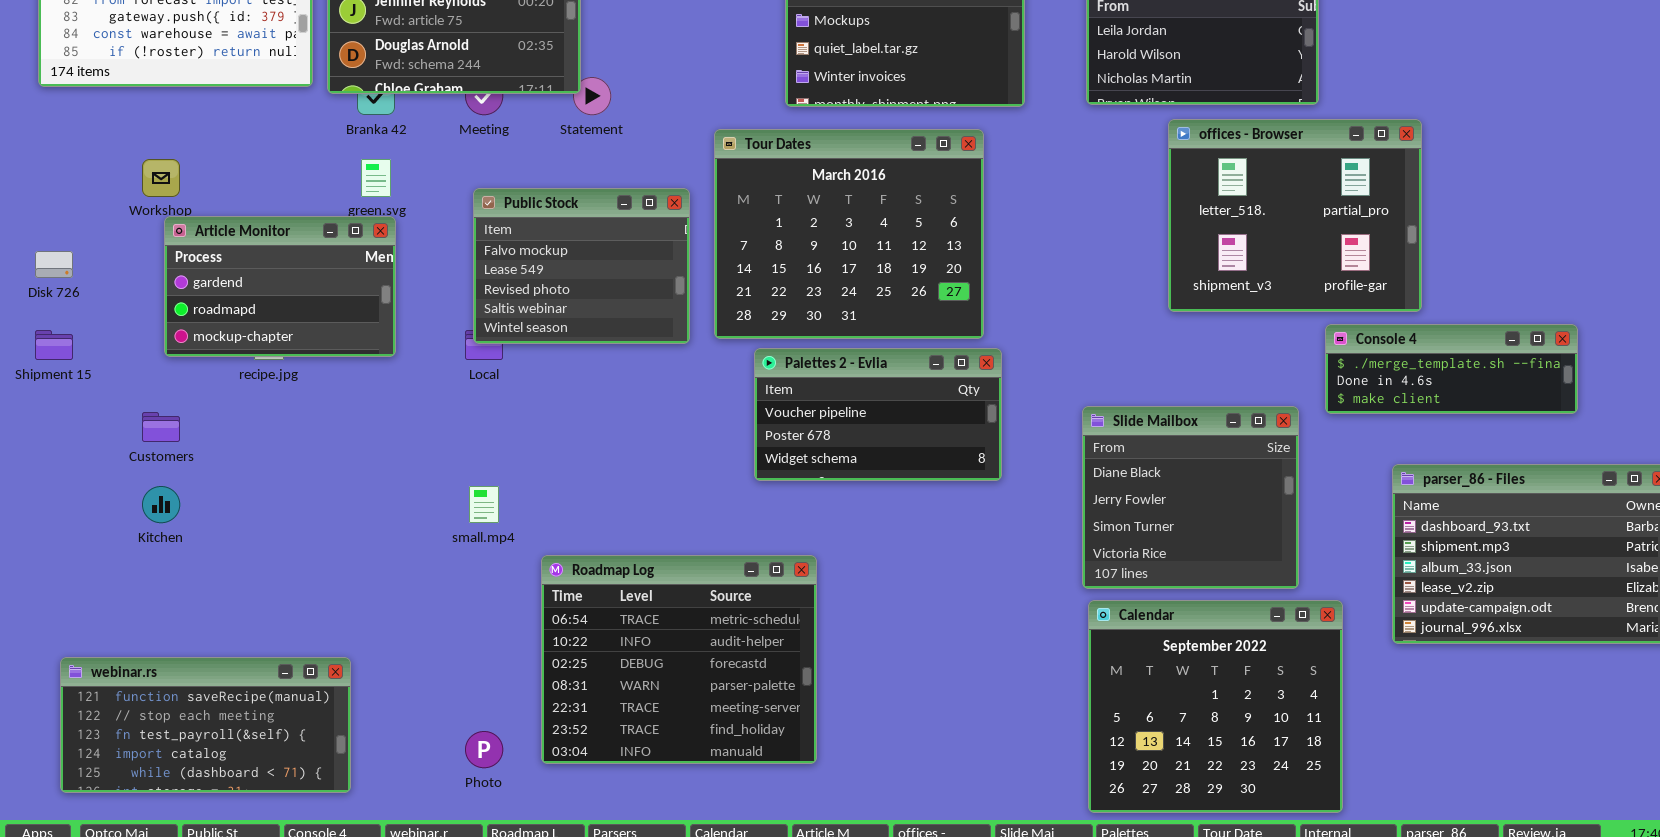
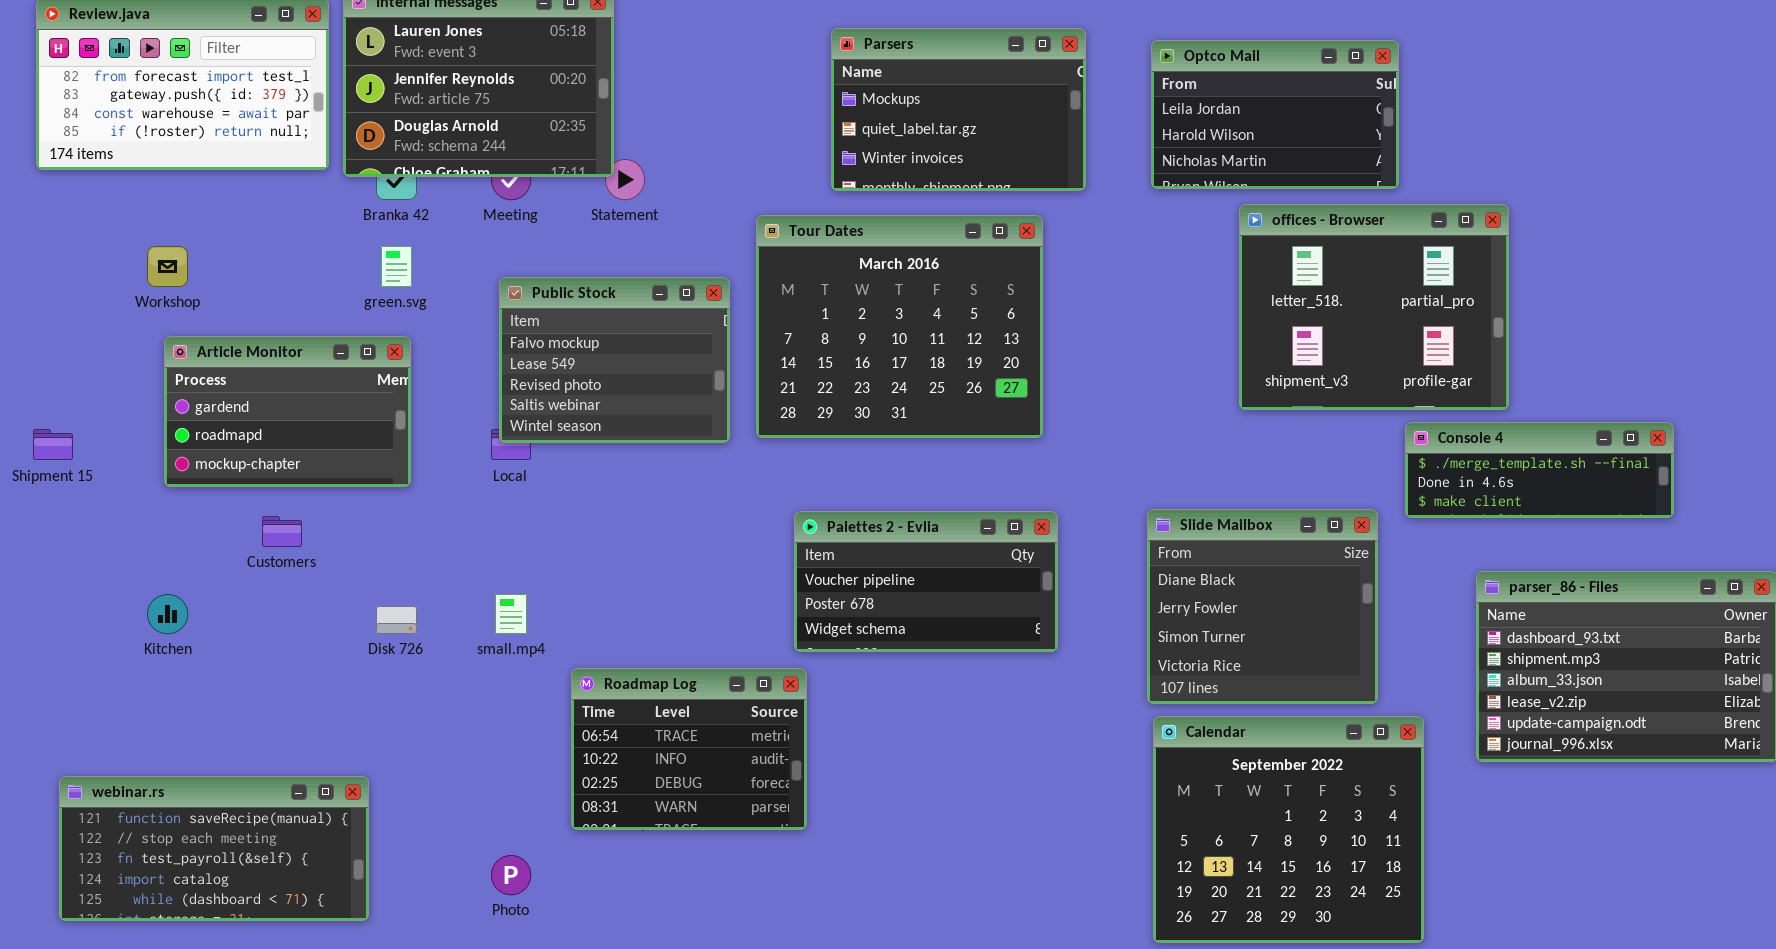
Article Monitor: [164,216,396,357] -> [164,336,411,487], moved
Disk 726: [35,251,73,278] -> [376,606,417,634], moved
Palettes 2 - Evlia: [754,348,1002,481] -> [794,511,1058,652], moved
Customers: [142,412,180,442] -> [262,516,302,547], moved
Roadmap Log: [541,555,817,764] -> [571,668,807,830], resized

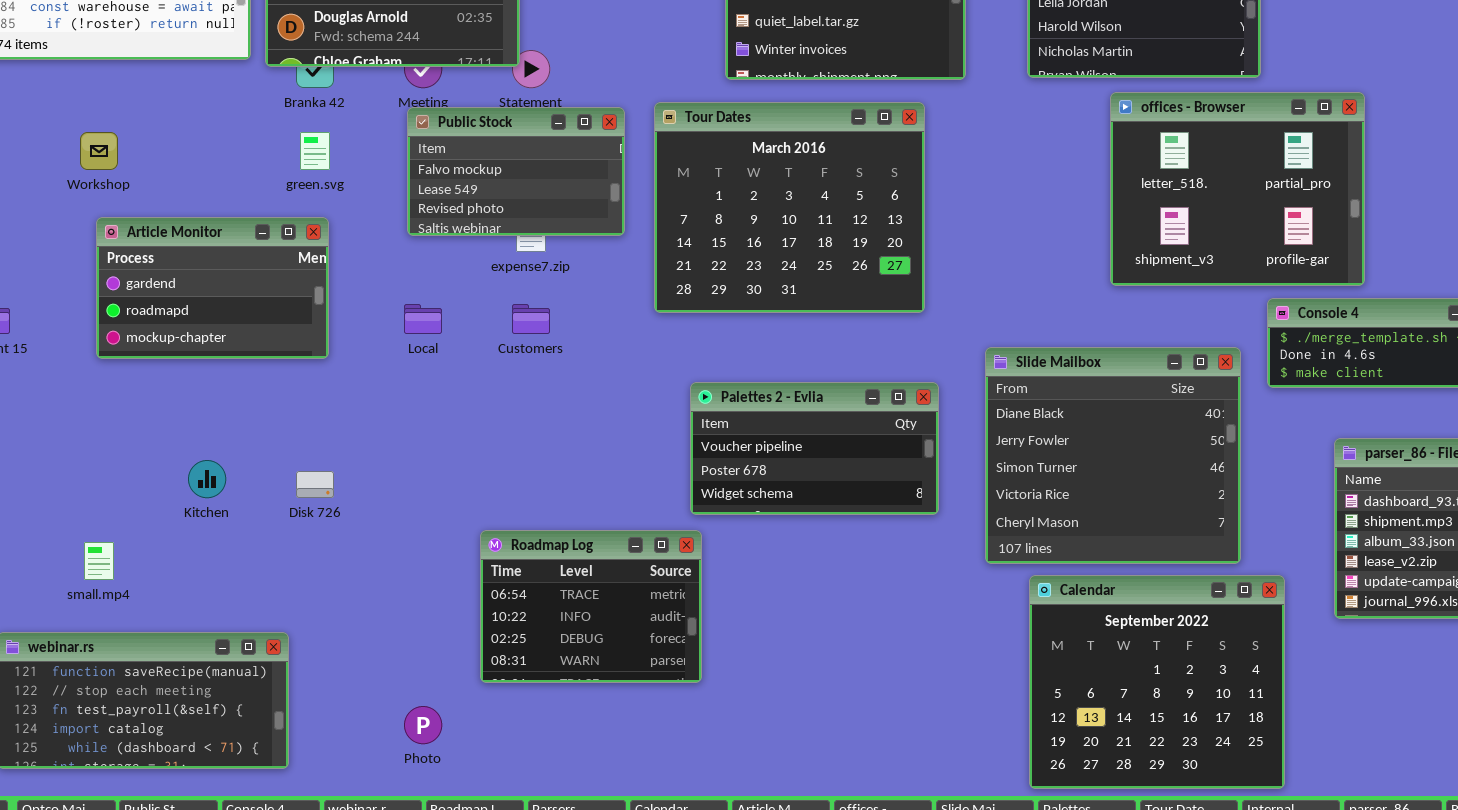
Public Stock: [499,277,730,443] -> [407,107,625,236], moved, resized
Slide Mailbox: [1147,509,1378,704] -> [985,347,1241,564], resized
Customers: [262,516,302,547] -> [512,304,550,334], moved
Kitchen: [147,594,188,634] -> [188,460,226,498], moved
small.mp4: [495,594,527,634] -> [84,542,114,580], moved

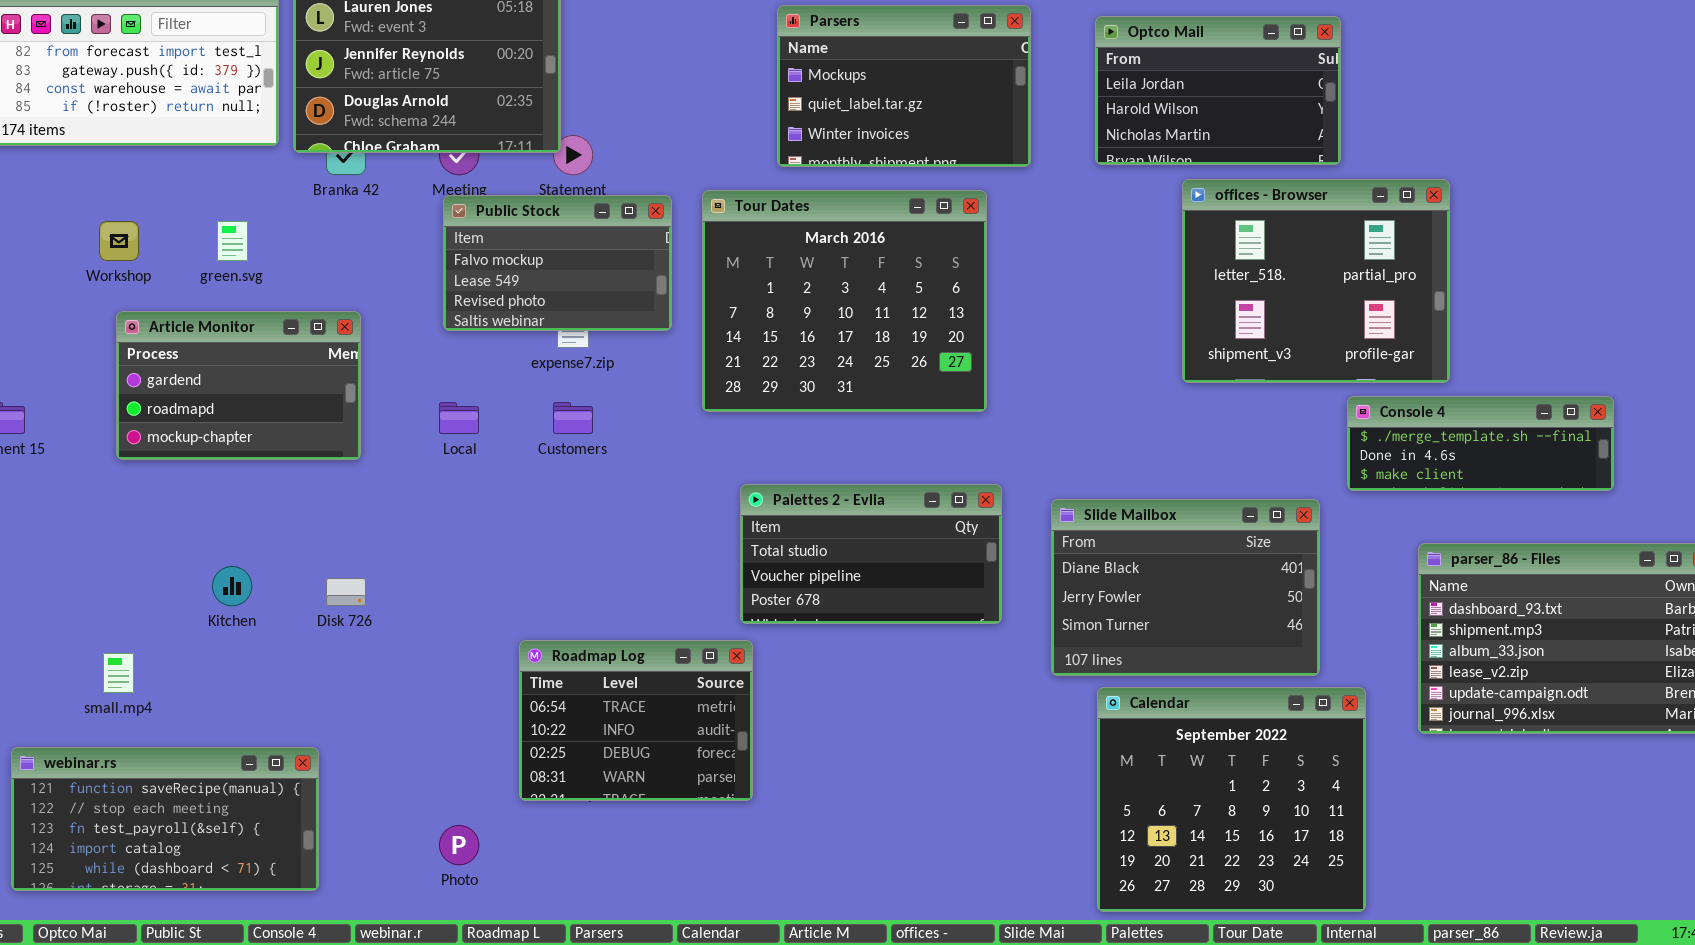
green.svg: [300,132,330,170] -> [217,221,248,261], moved
Slide Mailbox: [985,347,1241,564] -> [1051,499,1320,676], resized
Palettes 2 - Evlia: [690,382,939,515] -> [740,484,1002,624], scrolled up 1 row

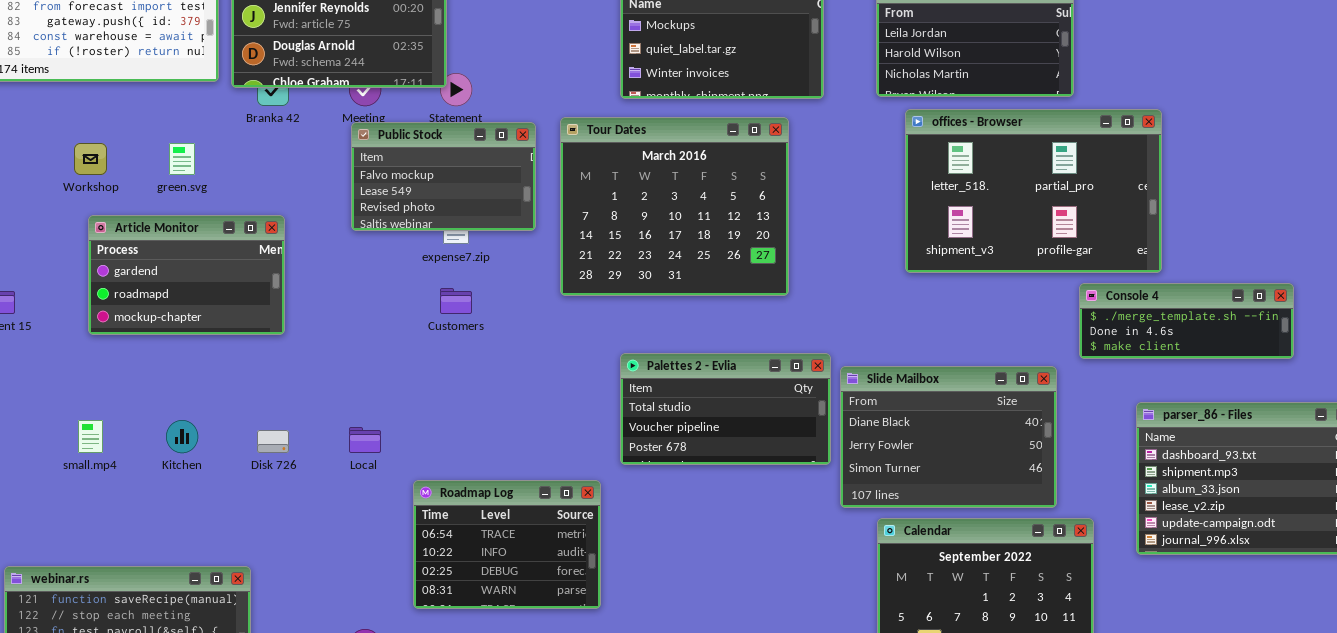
offices - Browser: [1182,179,1450,383] -> [905,109,1162,273], resized
Local: [439,402,479,434] -> [349,427,381,453], moved
Palettes 2 - Evlia: [740,484,1002,624] -> [620,353,831,465], moved
small.mp4: [103,653,134,693] -> [78,420,103,453], moved

